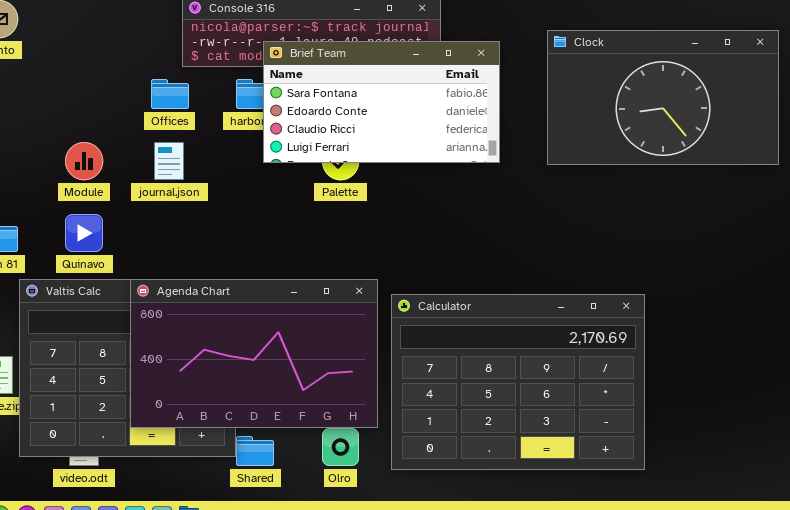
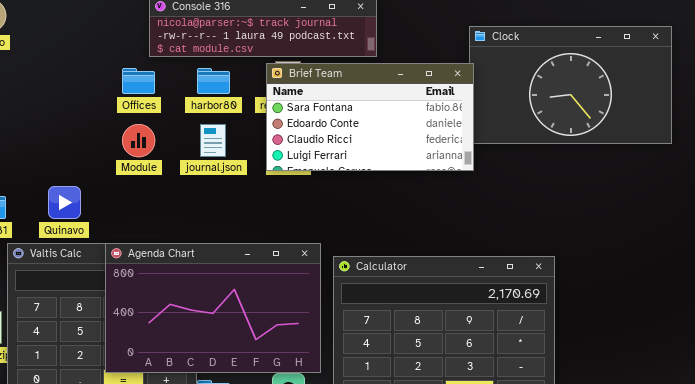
Brief Team: [263,41,500,163] -> [266,63,474,171], moved
Module: [65,142,103,180] -> [122,124,155,157], moved
journal.json: [154,142,184,180] -> [200,124,226,157], moved

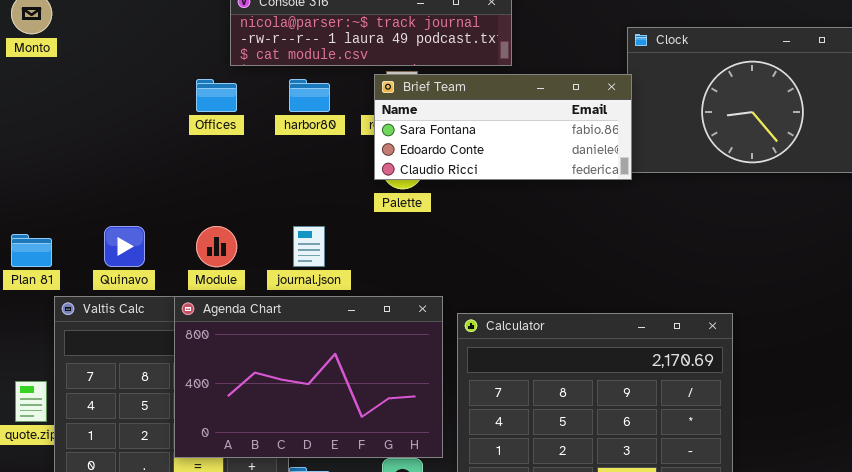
Brief Team: [266,63,474,171] -> [374,74,632,180], resized
Module: [122,124,155,157] -> [196,226,237,267], moved
journal.json: [200,124,226,157] -> [293,226,325,267], moved

